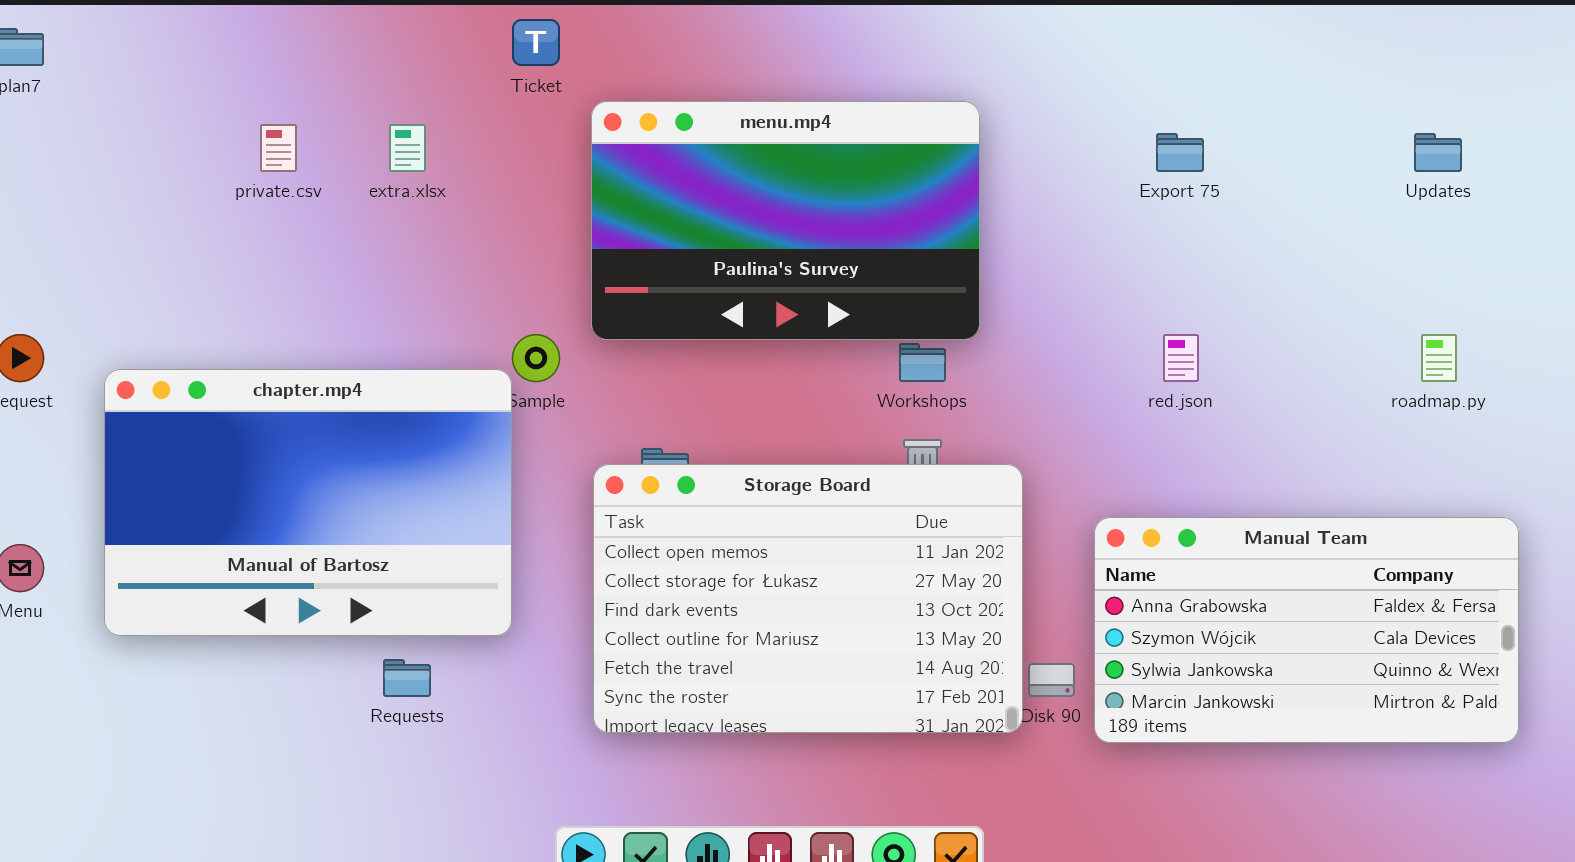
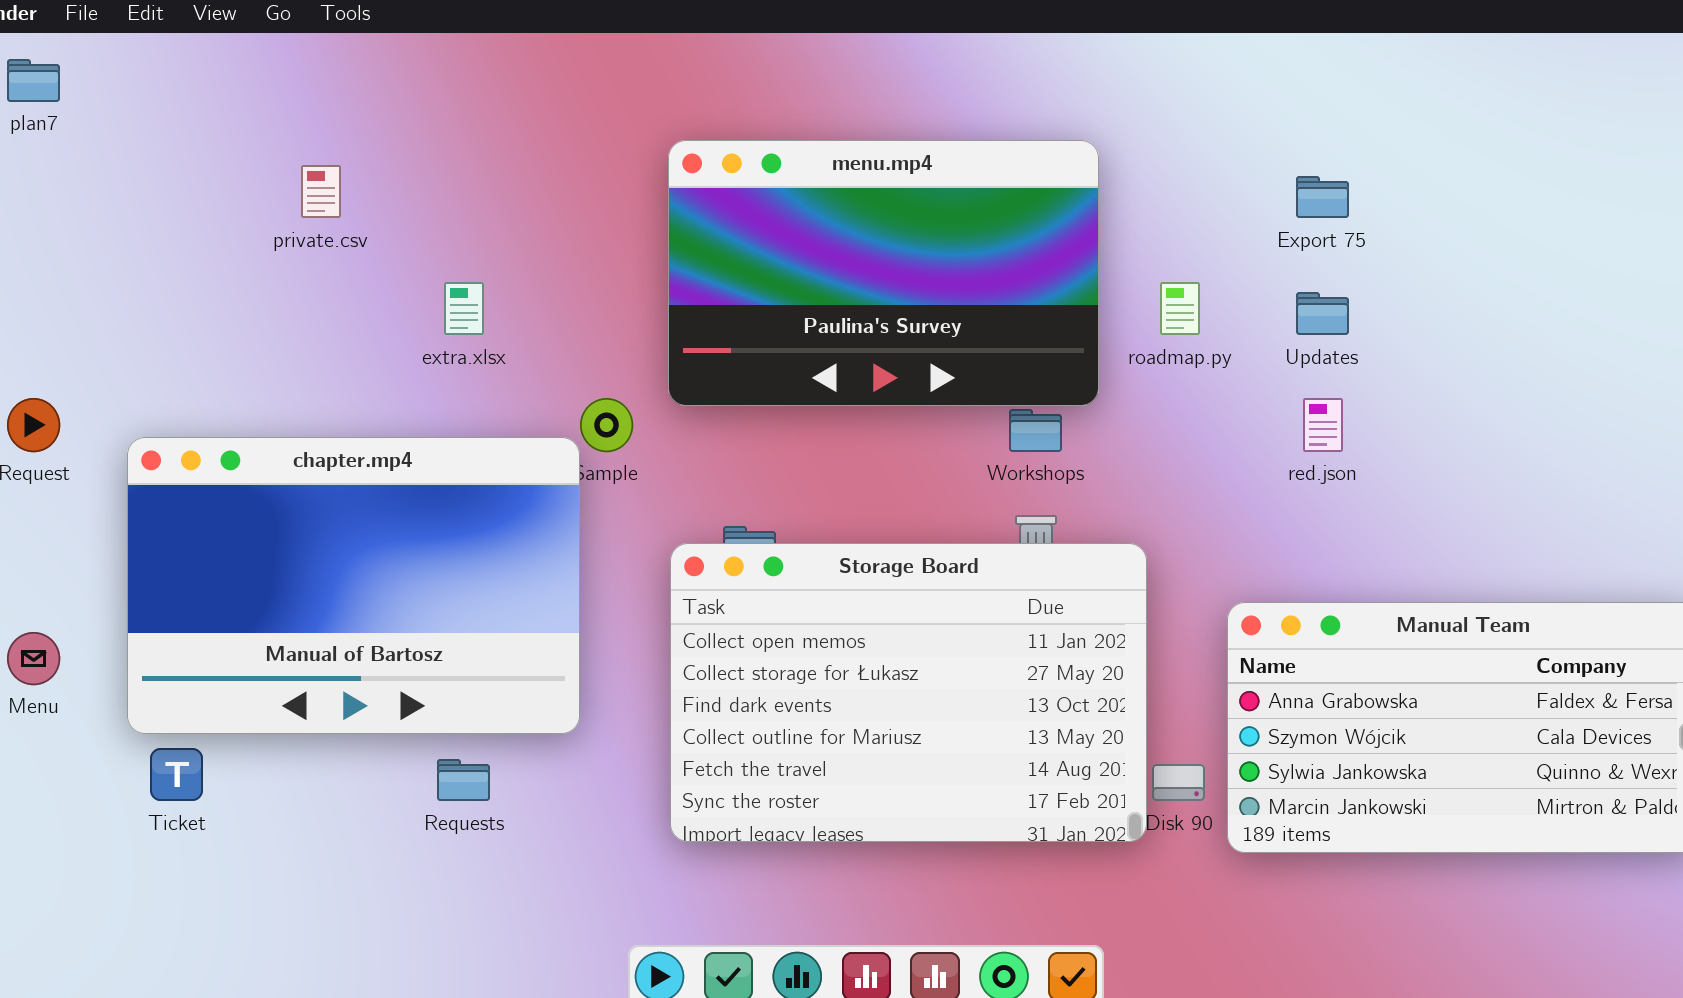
Ticket: [512,19,560,66] -> [150,748,203,801], moved
extra.xlsx: [389,124,426,172] -> [444,282,484,335], moved
Updates: [1414,133,1462,172] -> [1296,292,1349,335], moved
roadmap.py: [1421,334,1457,382] -> [1160,282,1200,335], moved

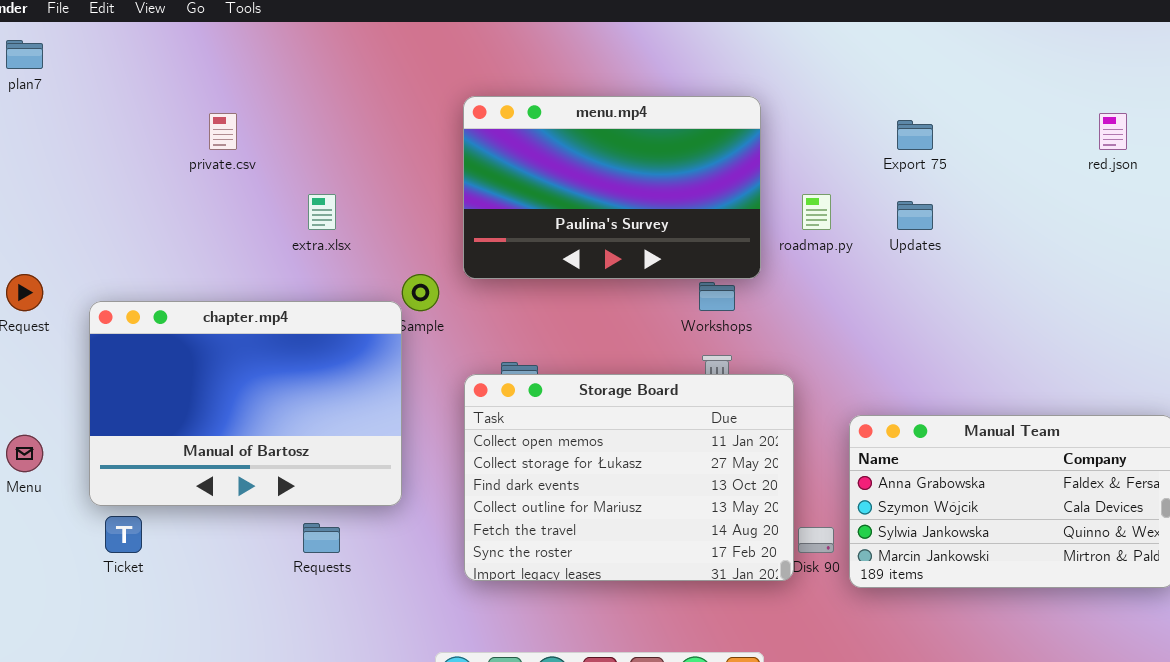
red.json: [1303,398,1343,452] -> [1099,113,1127,150], moved

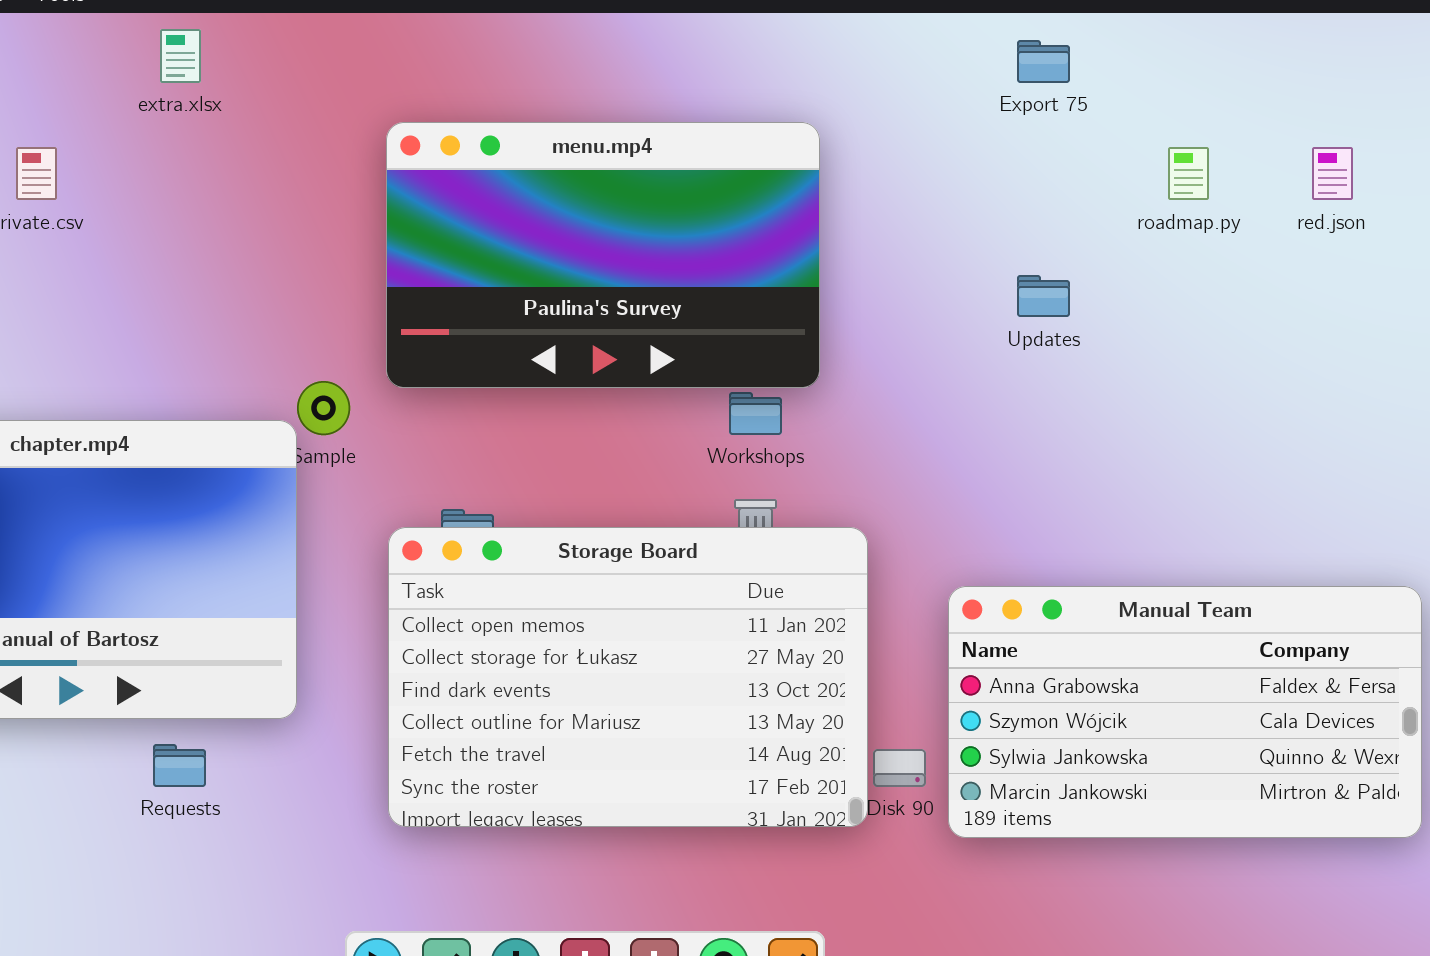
Export 75: [897,120,933,150] -> [1017,40,1070,83], moved
extra.xlsx: [308,194,336,230] -> [160,29,201,83], moved
roadmap.py: [802,194,831,230] -> [1168,147,1209,200], moved

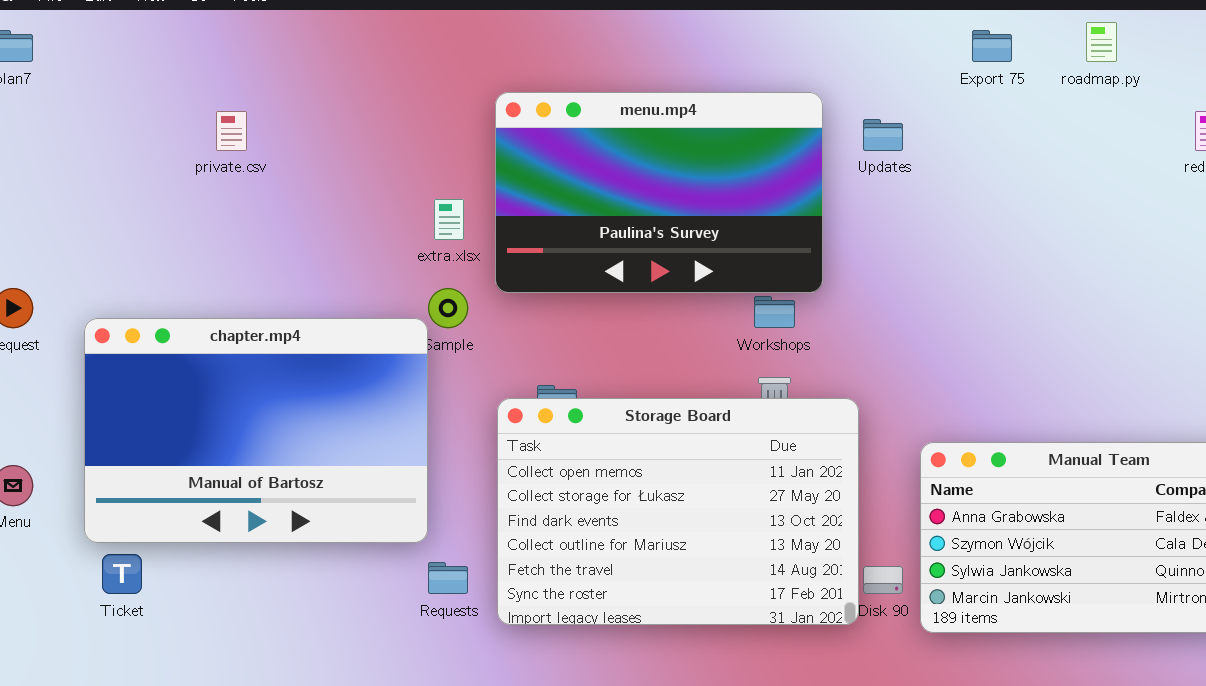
extra.xlsx: [160,29,201,83] -> [434,199,464,240], moved
roadmap.py: [1168,147,1209,200] -> [1086,22,1117,62], moved
Updates: [1017,275,1070,317] -> [863,119,903,151], moved
Requests: [153,744,206,787] -> [428,562,468,594], moved

